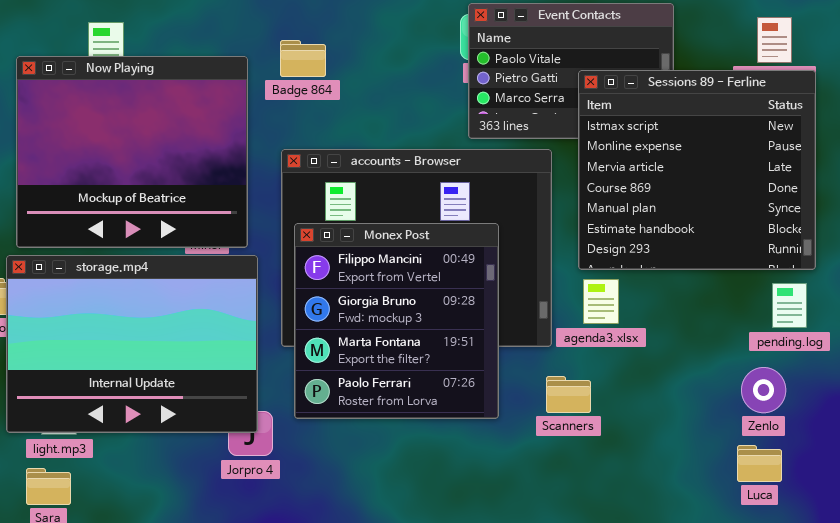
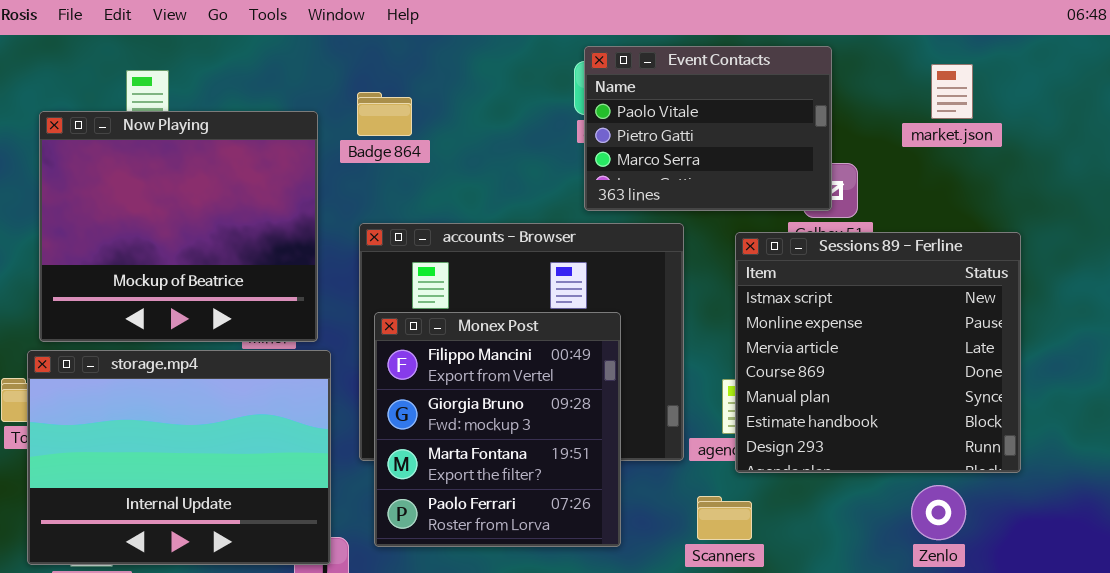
Sessions 89 - Ferline: [578,70,816,270] -> [735,232,1021,473], moved
Scanners: [546,376,591,413] -> [697,496,752,540], moved

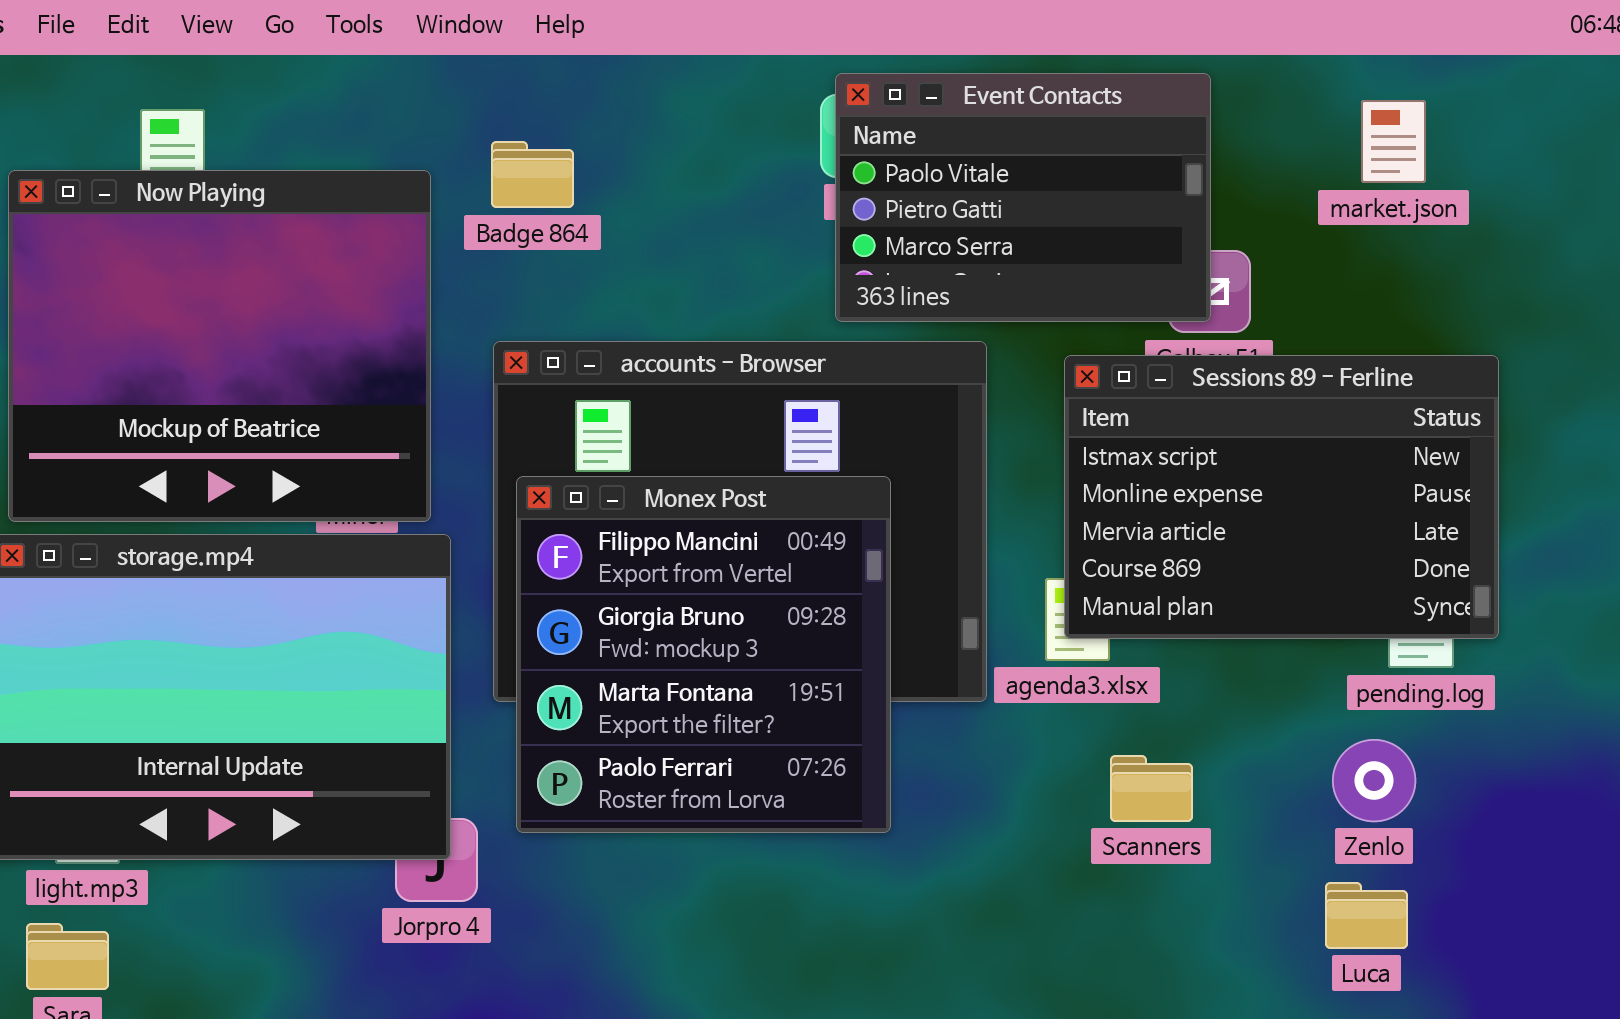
Sessions 89 - Ferline: [735,232,1021,473] -> [1064,355,1499,639], resized
Scanners: [697,496,752,540] -> [1110,755,1193,822], moved

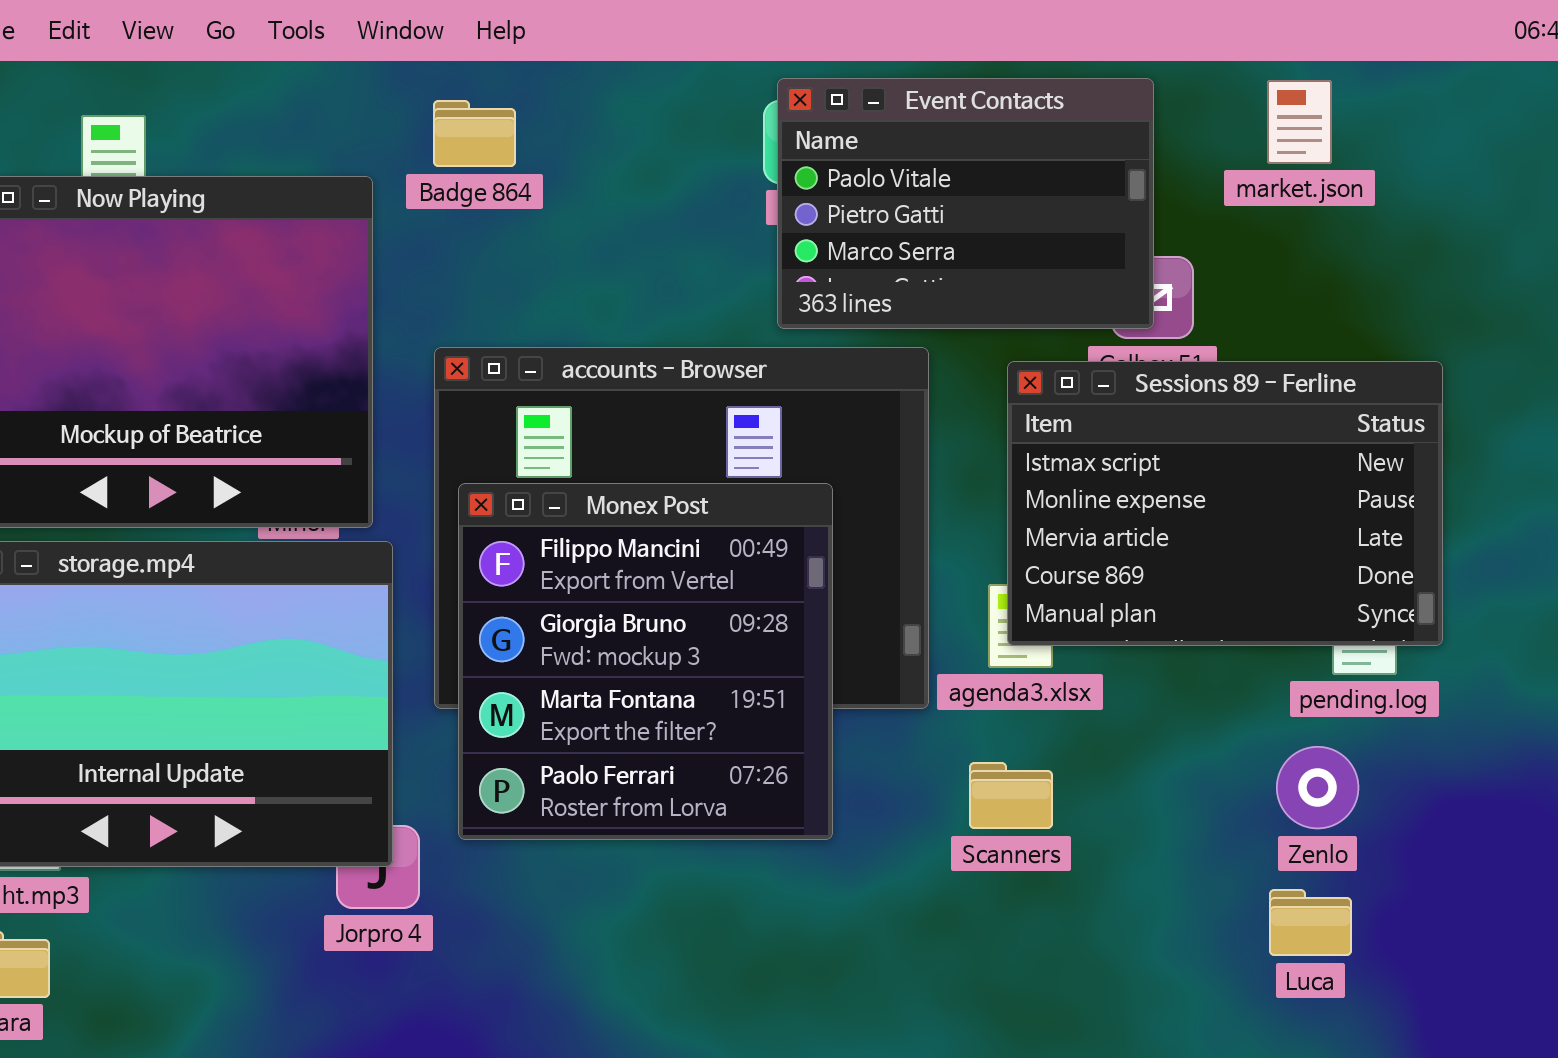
market.json: [1361,100,1426,183] -> [1267,80,1332,164], moved
Badge 864: [491,141,574,208] -> [433,100,516,167], moved
Scanners: [1110,755,1193,822] -> [969,762,1053,829], moved

